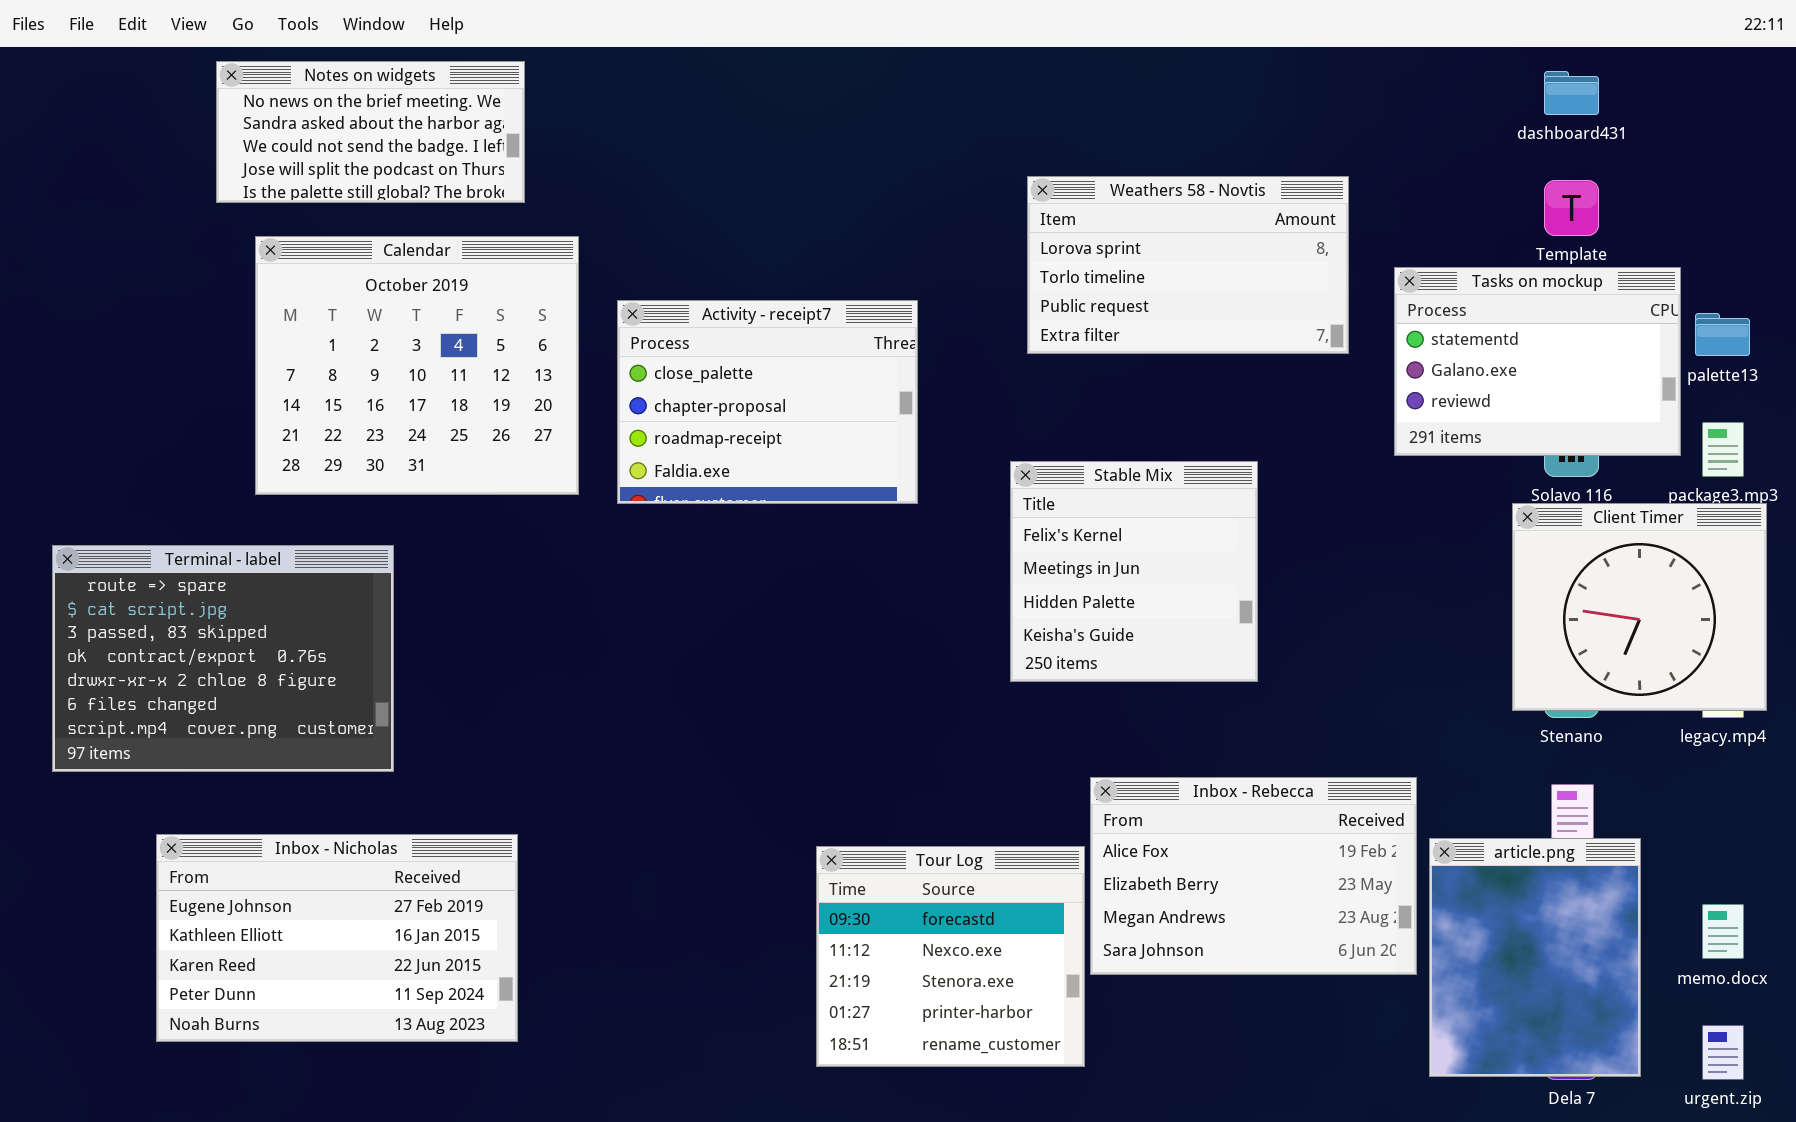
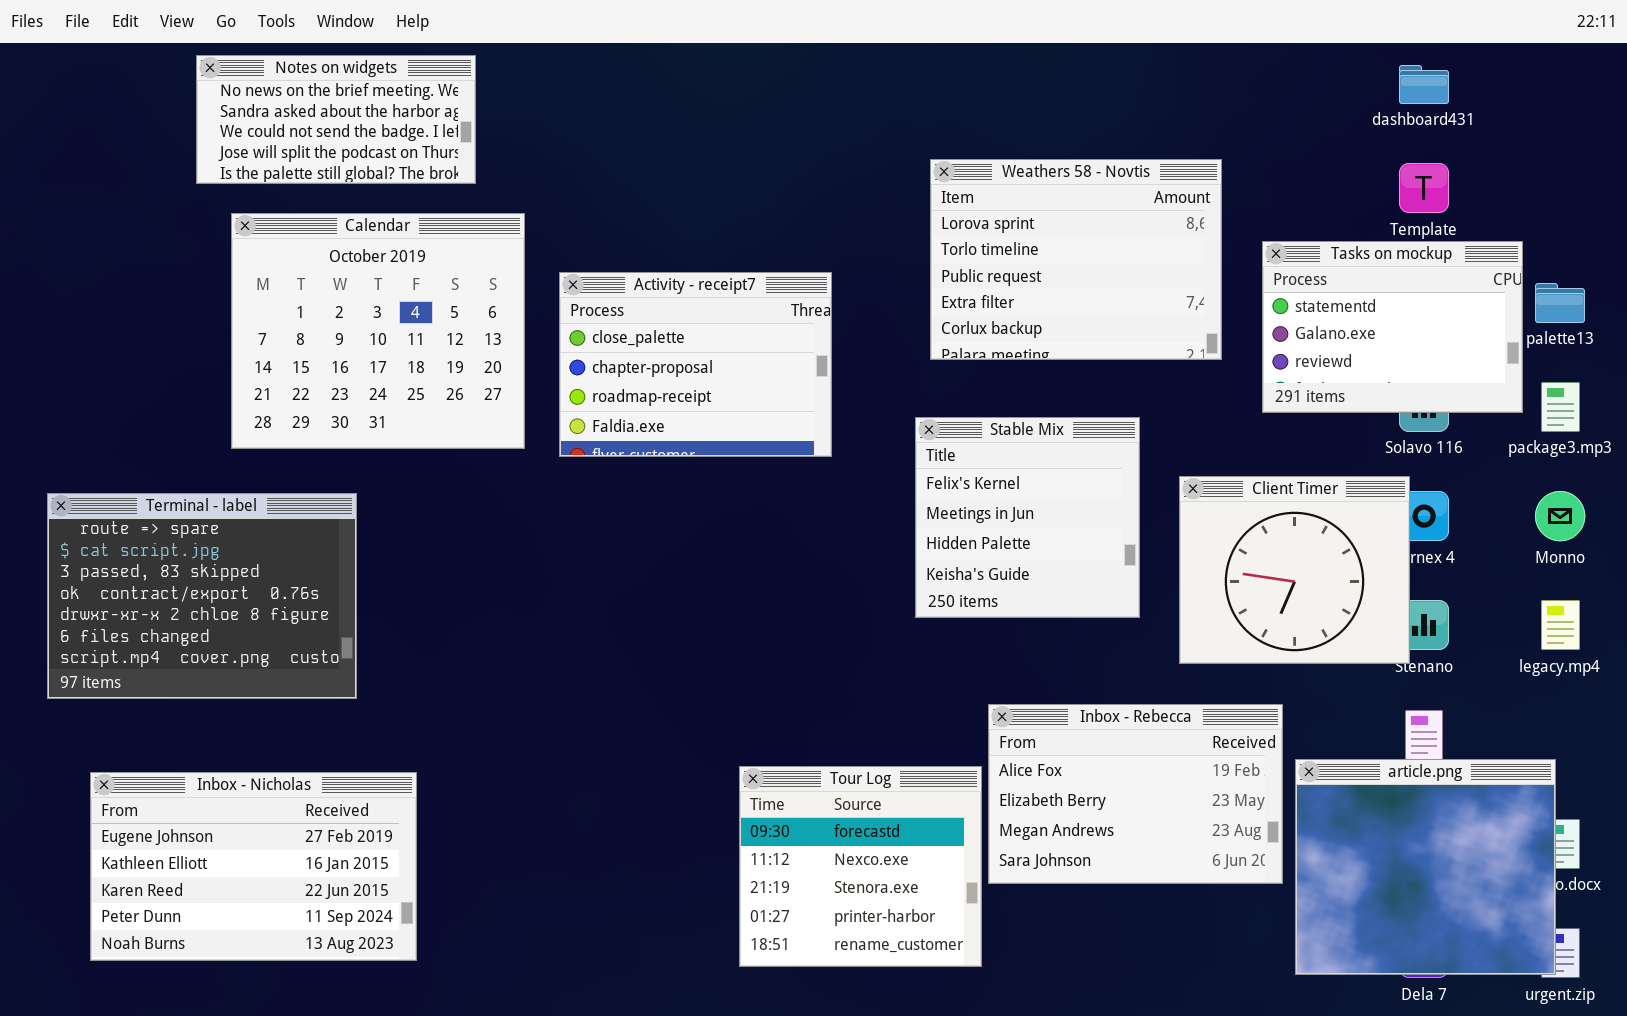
Weathers 58 - Novtis: [1027,176,1349,354] -> [930,159,1222,360], resized
Client Timer: [1512,503,1767,711] -> [1179,476,1410,664], moved
Inbox - Nicholas: [156,834,518,1042] -> [90,772,417,961], moved
article.png: [1429,838,1641,1077] -> [1295,759,1556,975], resized

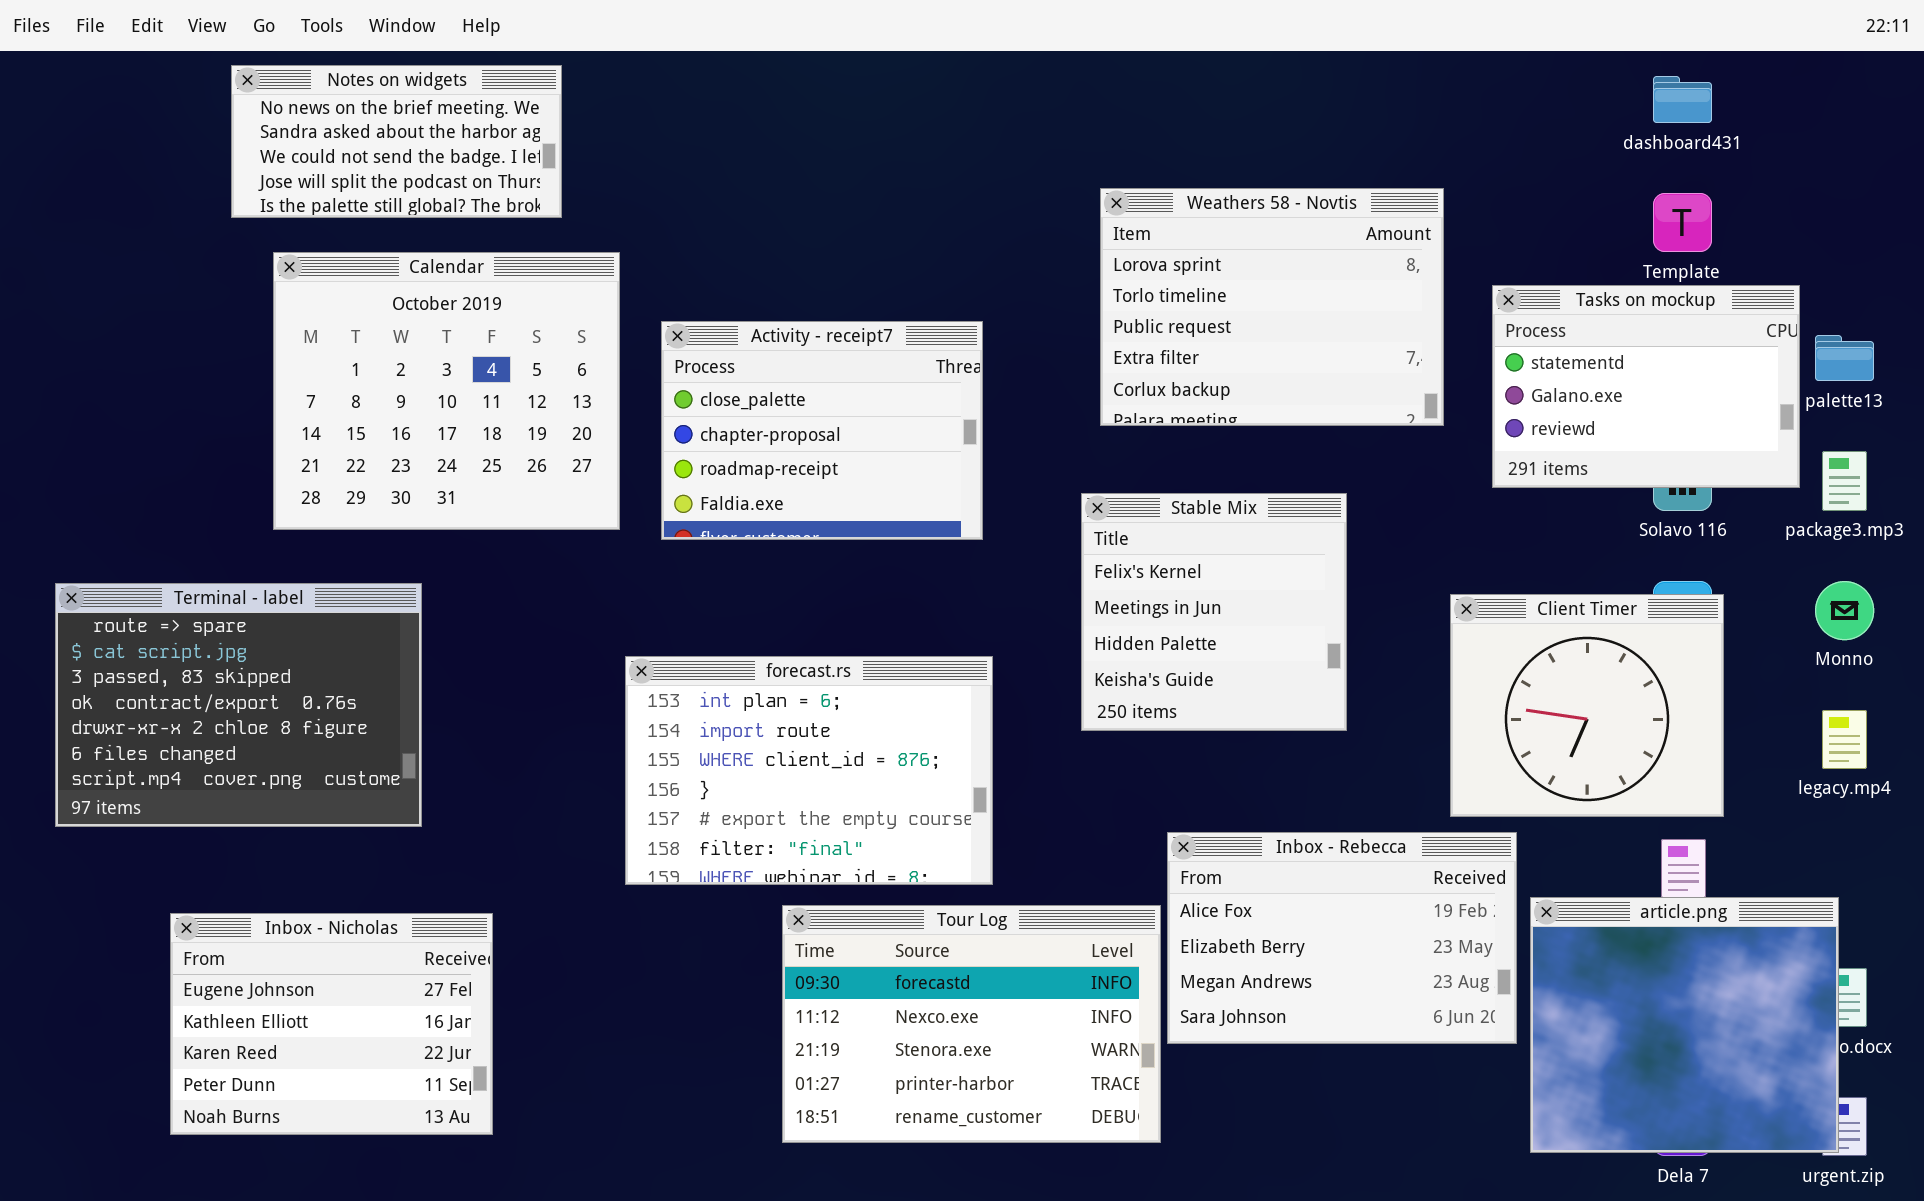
Client Timer: [1179,476,1410,664] -> [1450,594,1724,817], moved
forecast.rs: none -> [625,656,993,885], opened
Tour Log: [739,766,982,967] -> [782,905,1161,1143], resized
Inbox - Nicholas: [90,772,417,961] -> [170,913,493,1135], resized

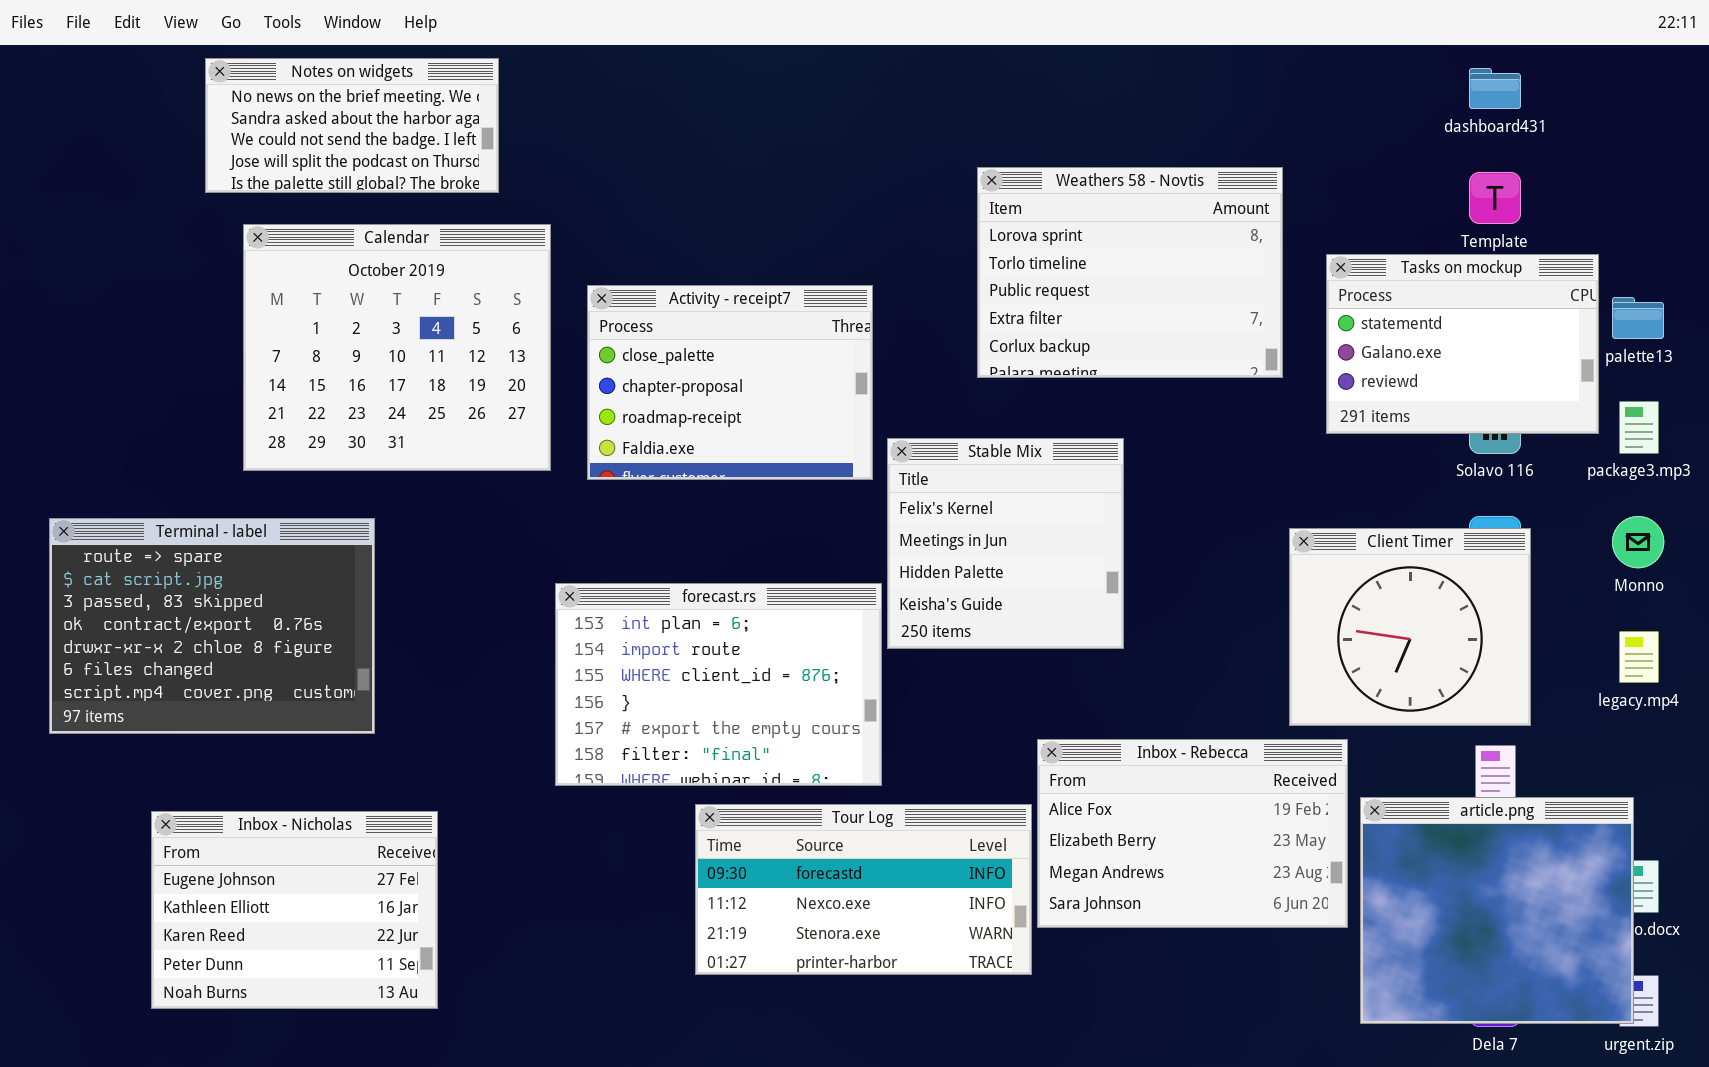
Stable Mix: [1081,493,1347,731] -> [887,438,1124,649], moved
Tour Log: [782,905,1161,1143] -> [695,804,1032,975], resized

